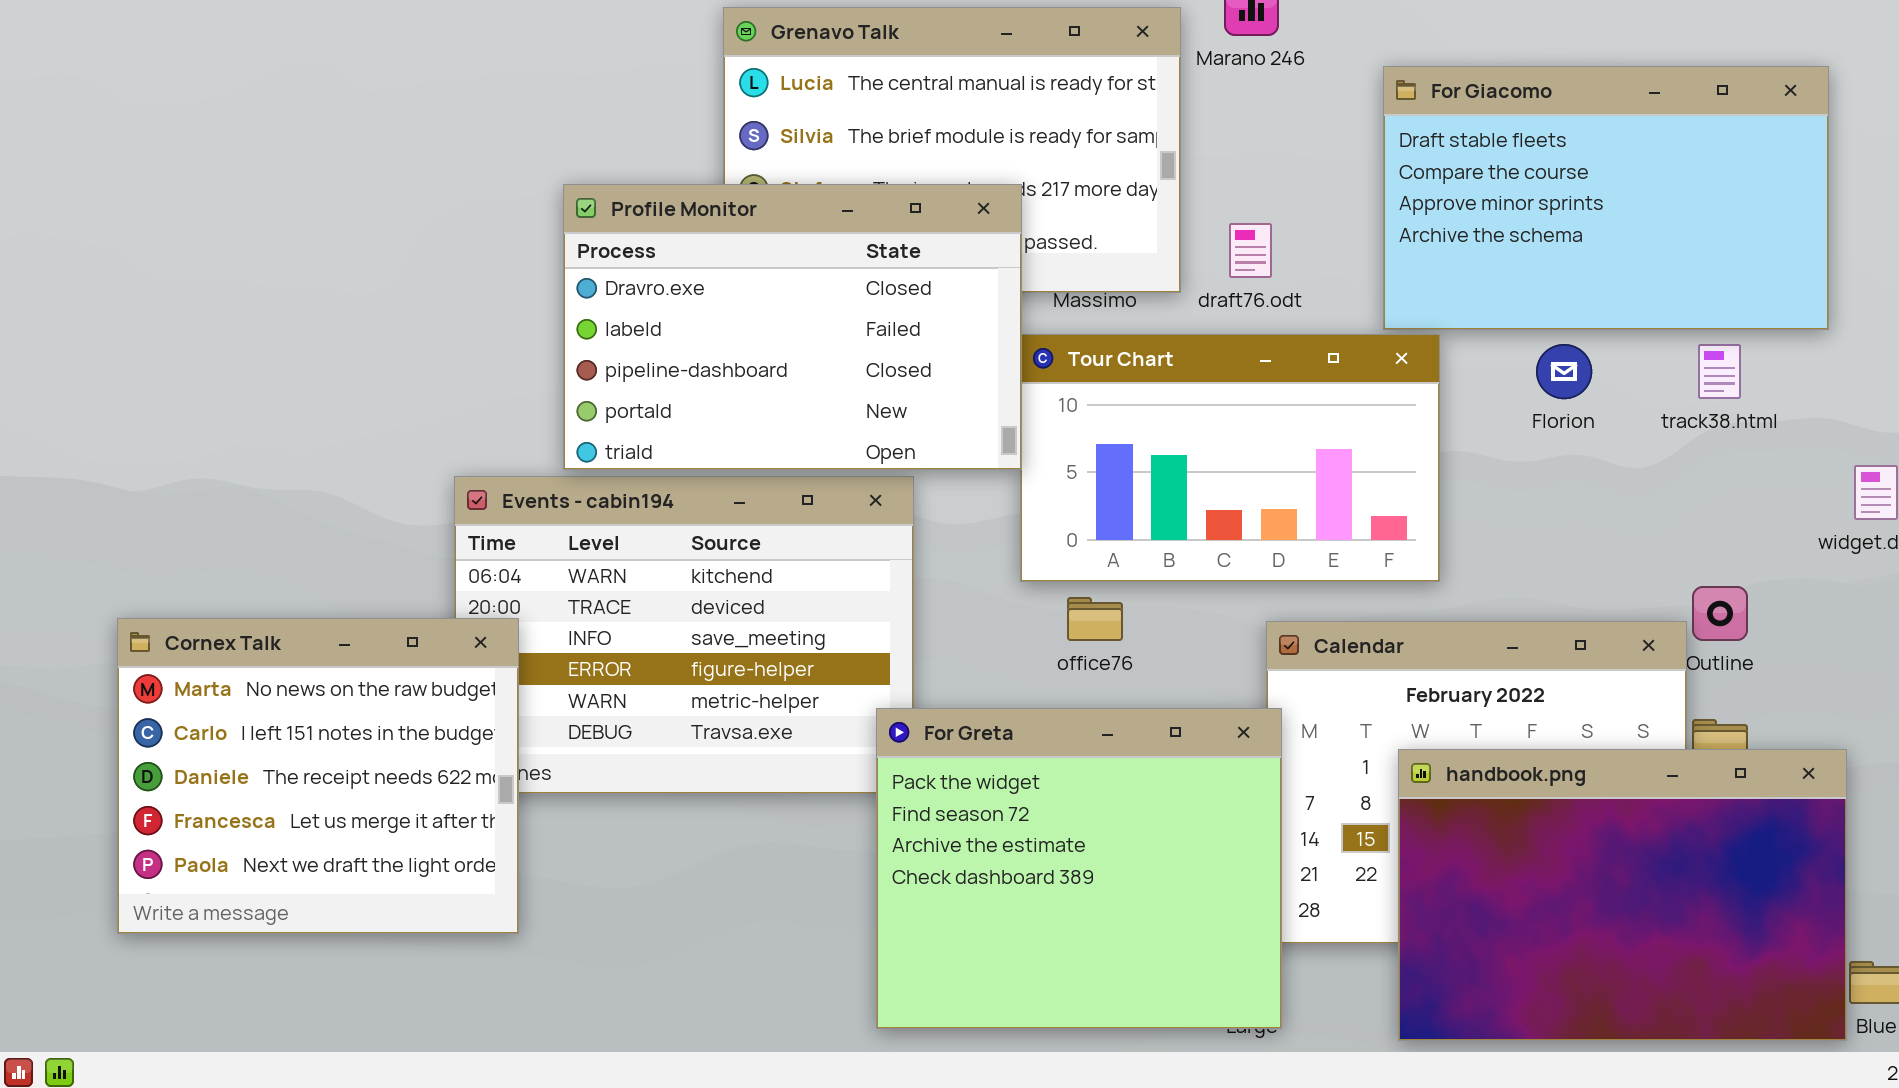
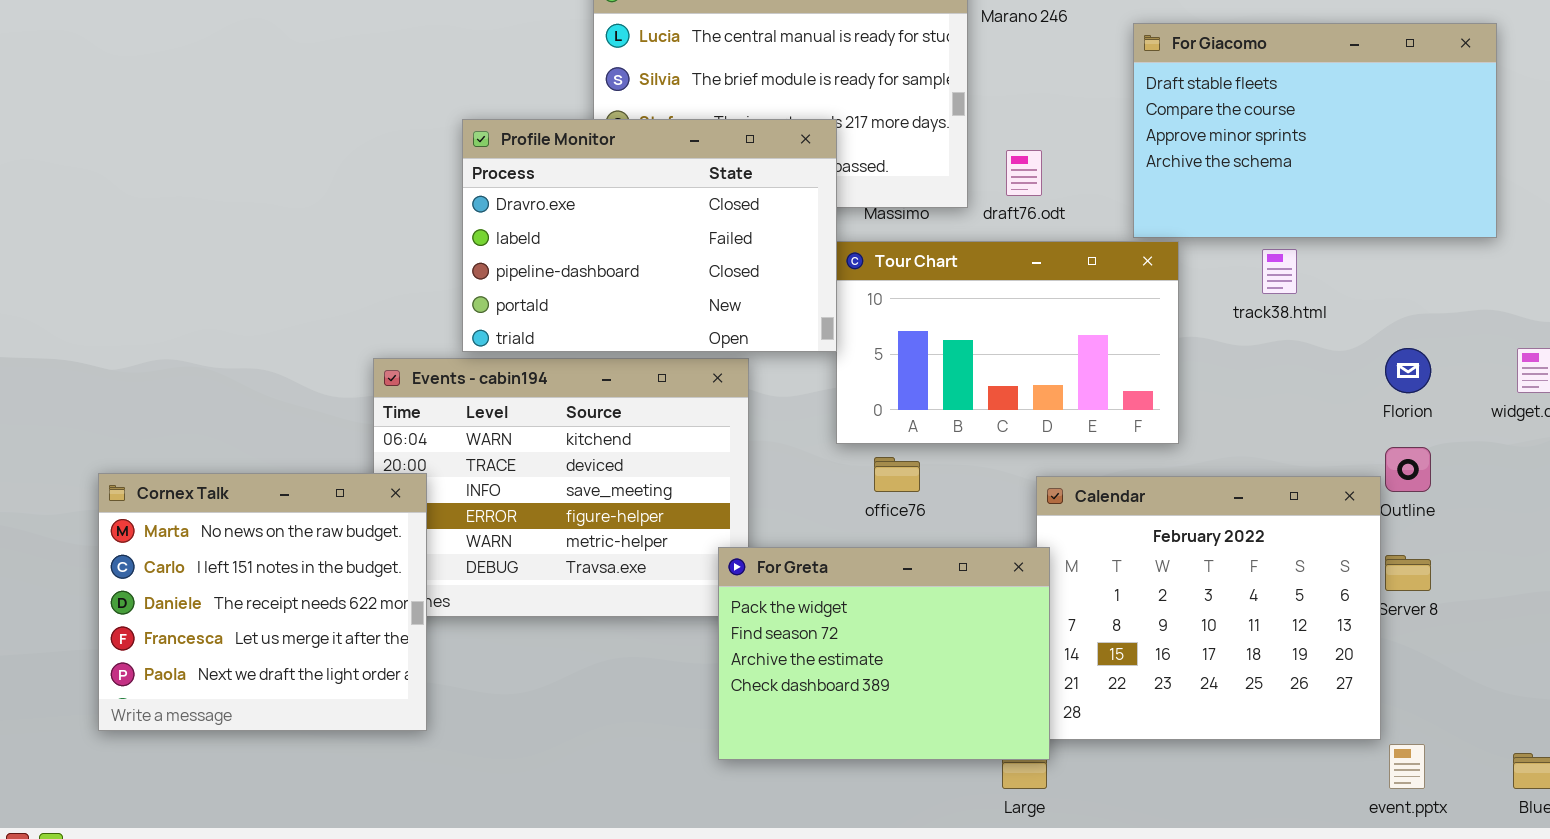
Florion: [1536,344,1592,399] -> [1385,348,1431,393], moved
track38.html: [1698,344,1741,399] -> [1262,249,1297,294], moved
For Greta: [876,708,1282,1029] -> [718,547,1050,760], resized
handbook.png: [1398,749,1847,1041] -> none, closed

